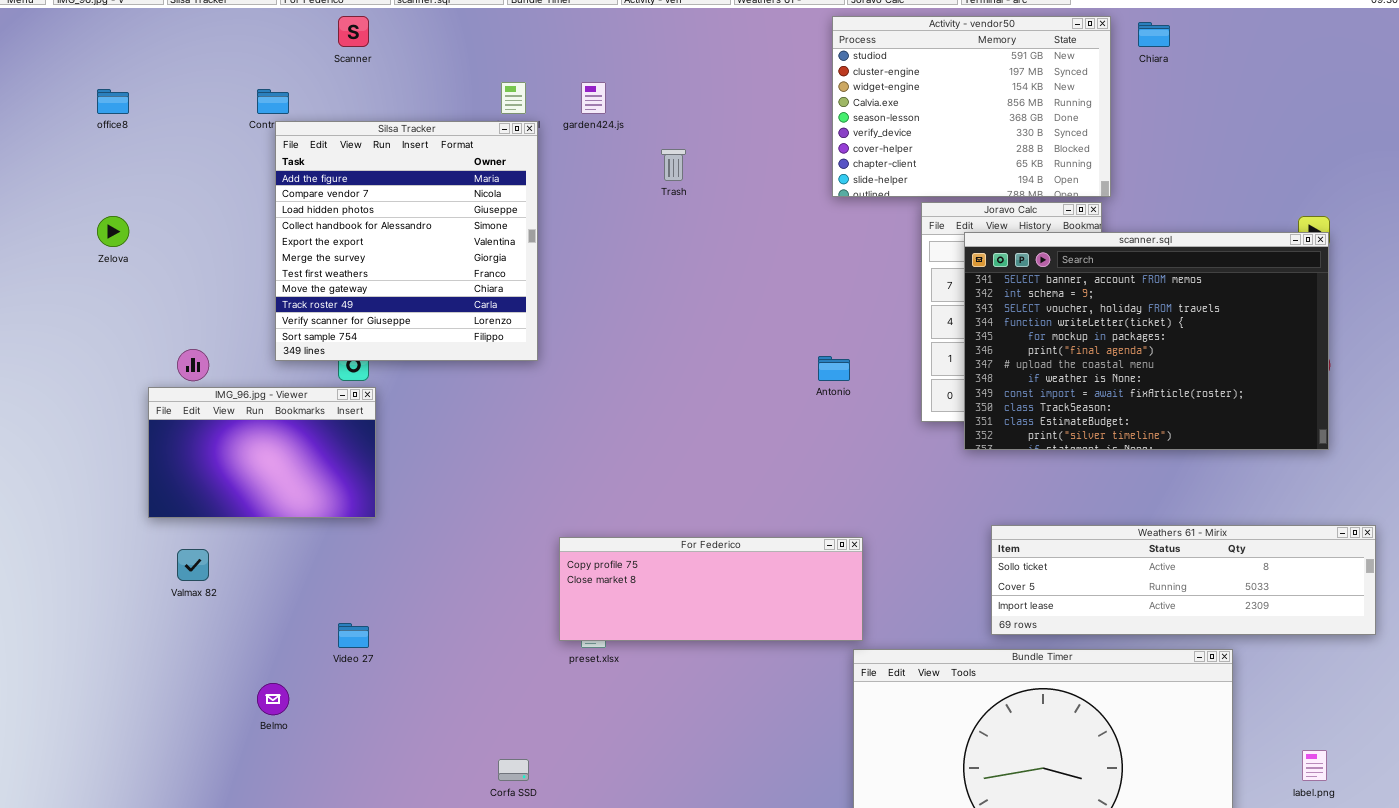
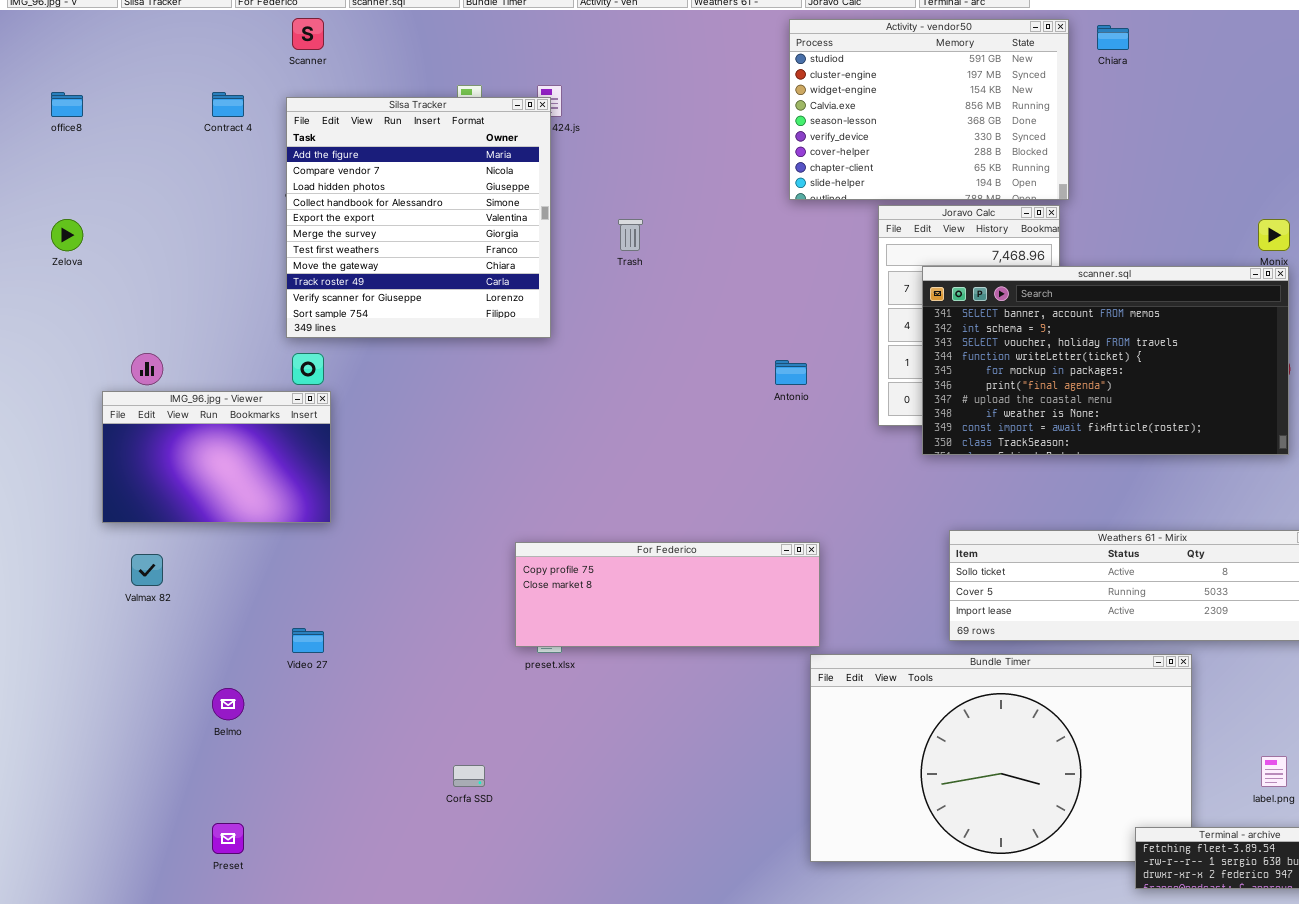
Silsa Tracker: [275,121,538,361] -> [286,97,551,338], moved
Trash: [661,149,686,181] -> [618,219,643,251], moved
scanner.sql: [964,232,1329,450] -> [922,266,1289,455], resized

